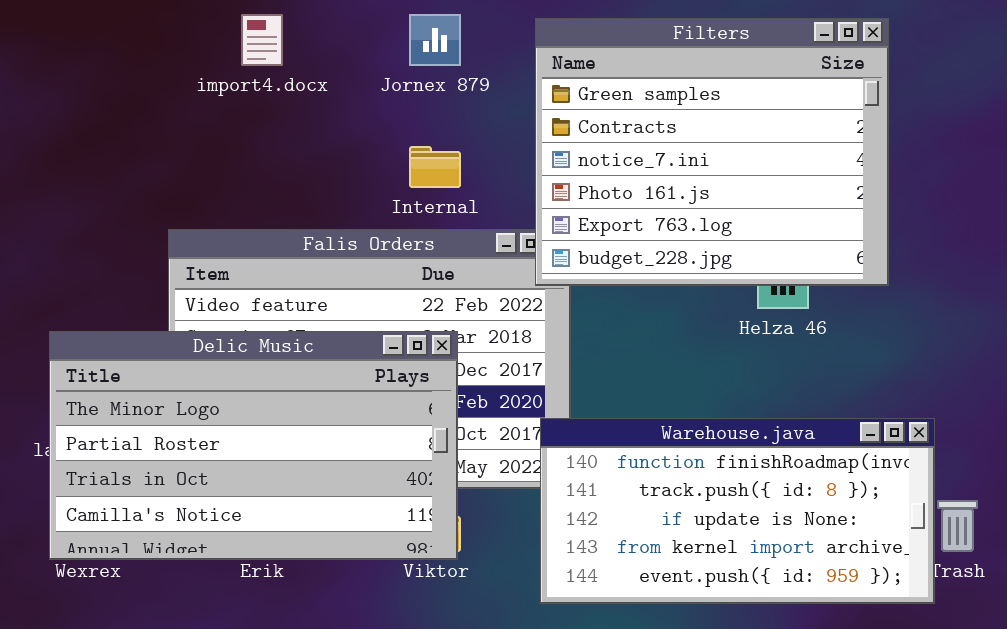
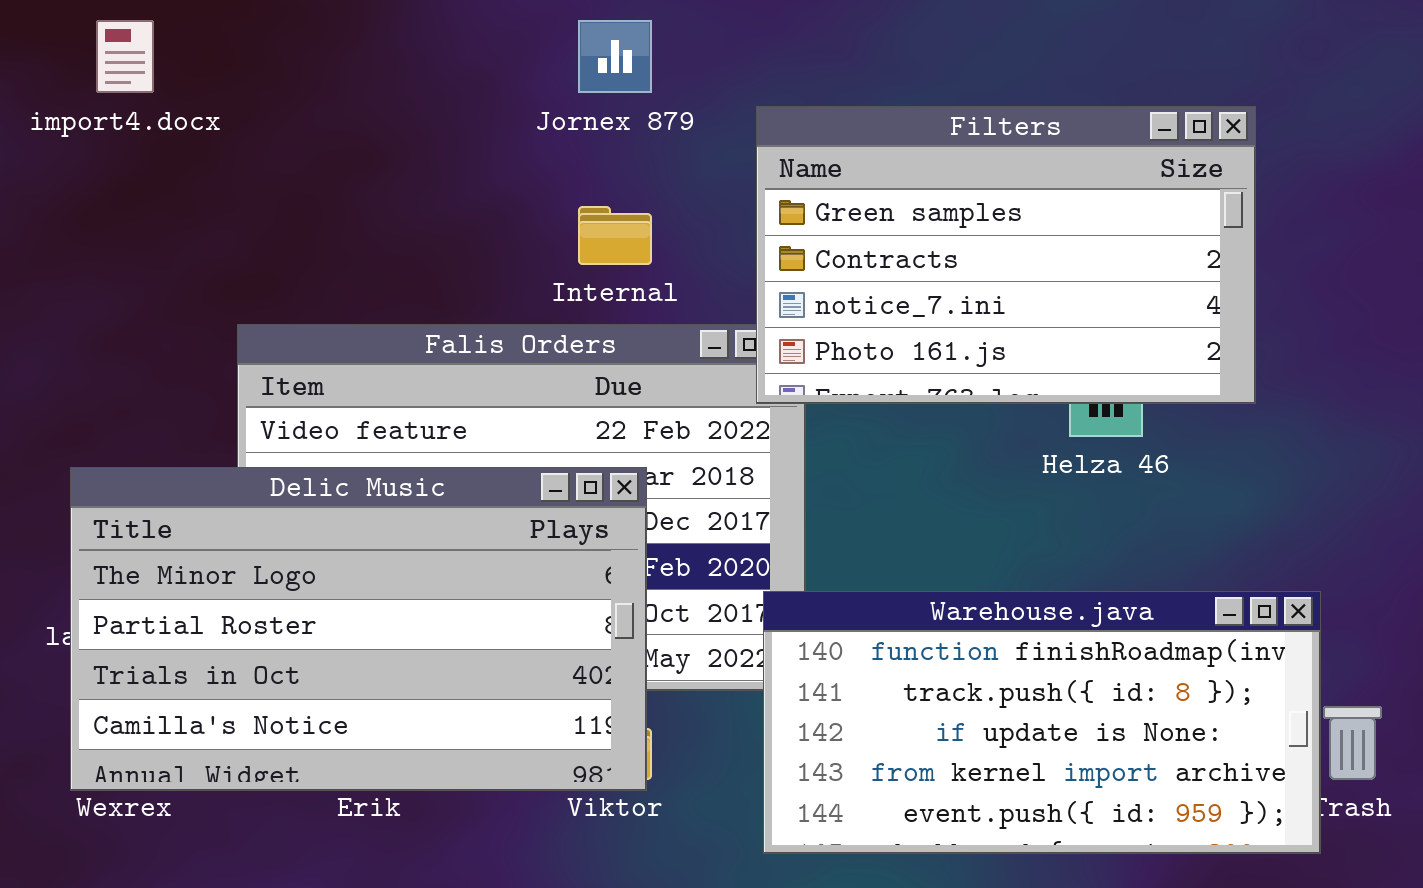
import4.docx: [241,14,283,66] -> [96,20,154,93], moved
Filters: [535,18,889,286] -> [756,106,1256,404], resized

